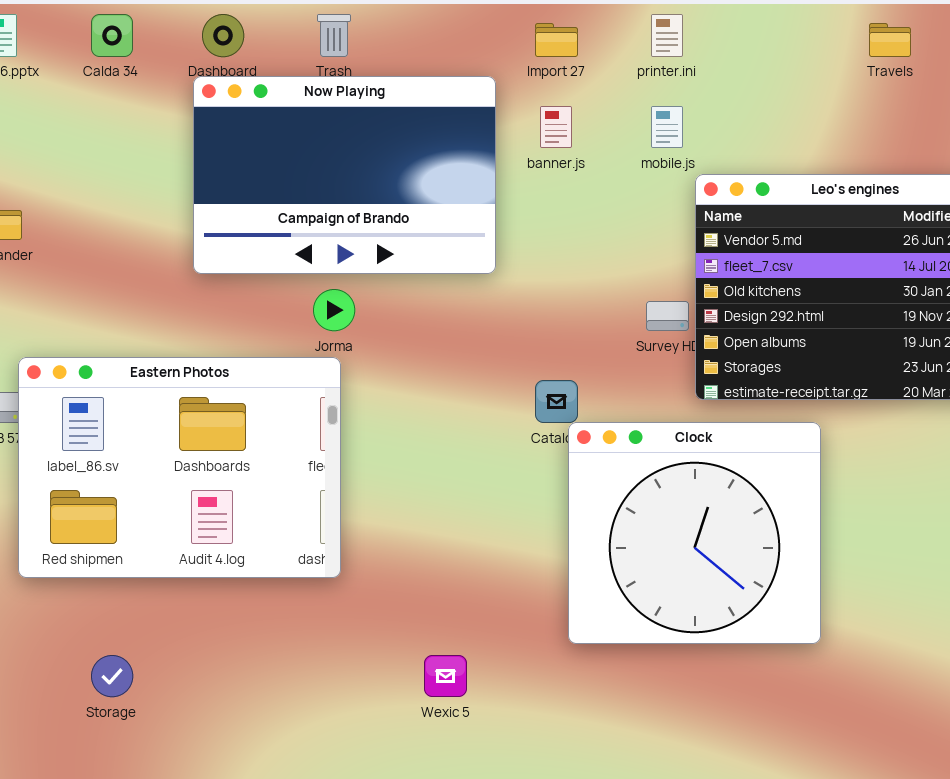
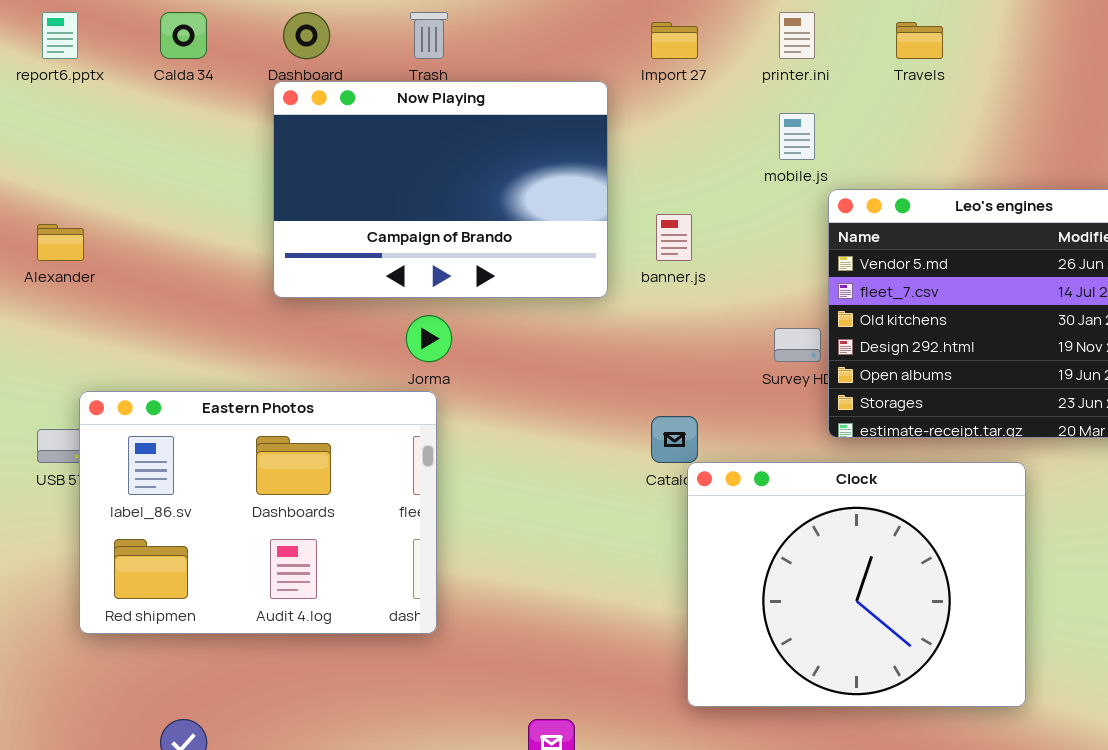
Travels: [869,23,911,57] -> [896,22,943,59], moved
banner.js: [540,106,572,148] -> [656,214,692,261], moved
Clock: [568,422,821,644] -> [687,462,1026,707], resized

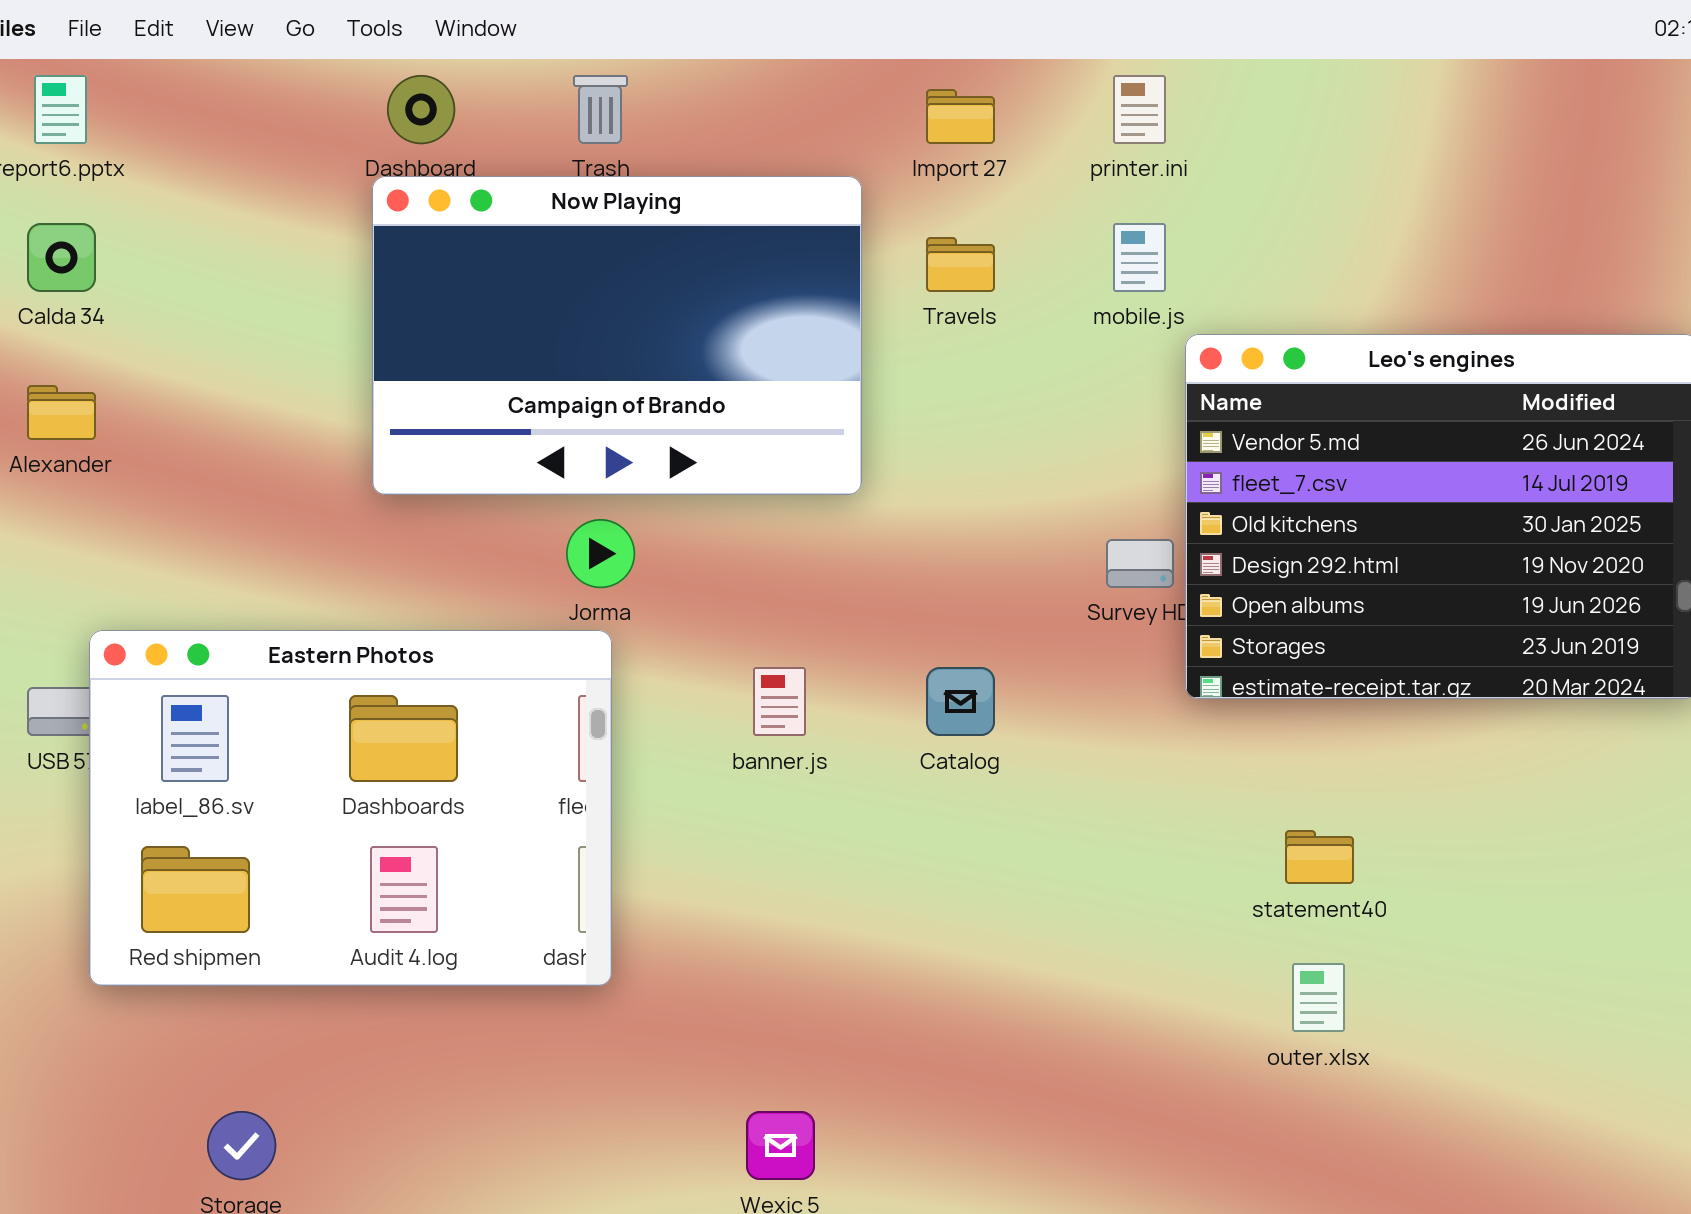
Calda 34: [160,12,207,59] -> [27,223,96,292], moved
Travels: [896,22,943,59] -> [926,237,995,292], moved
banner.js: [656,214,692,261] -> [753,667,806,736], moved
Clock: [687,462,1026,707] -> none, closed

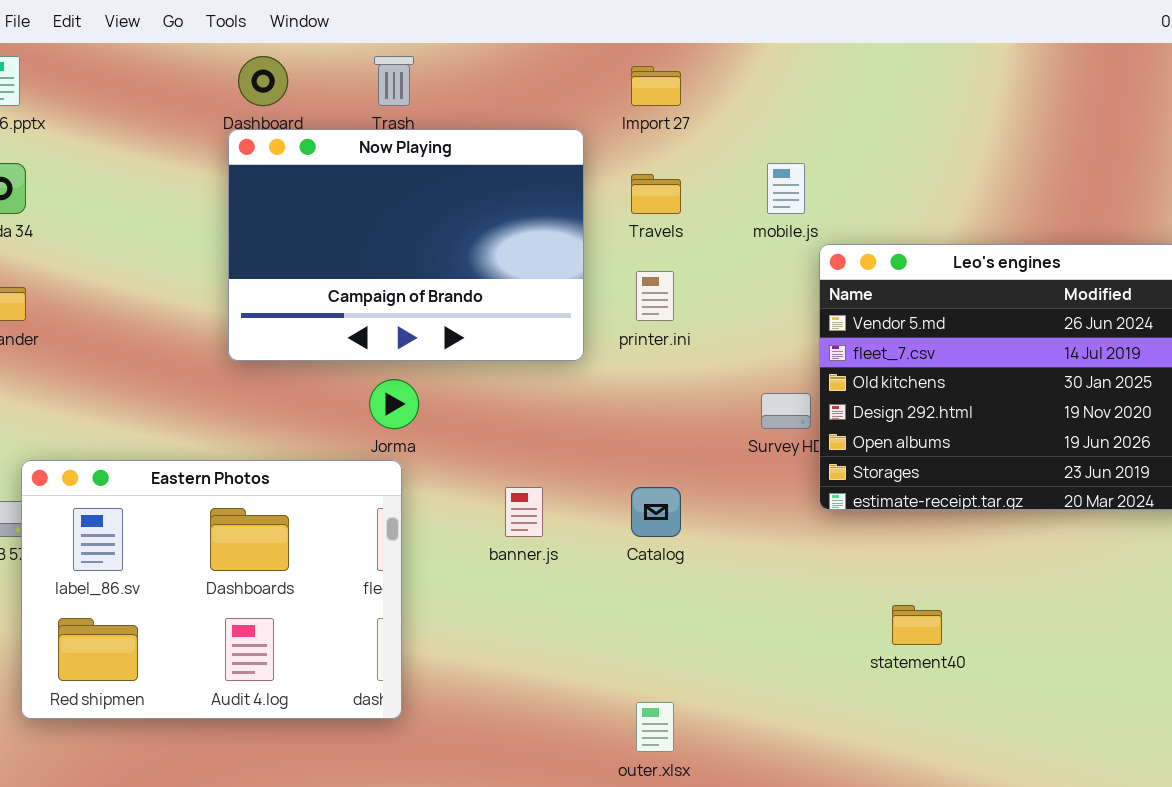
printer.ini: [1113,75,1166,144] -> [636,271,674,321], moved
outer.xlsx: [1292,963,1345,1032] -> [636,702,674,752], moved

